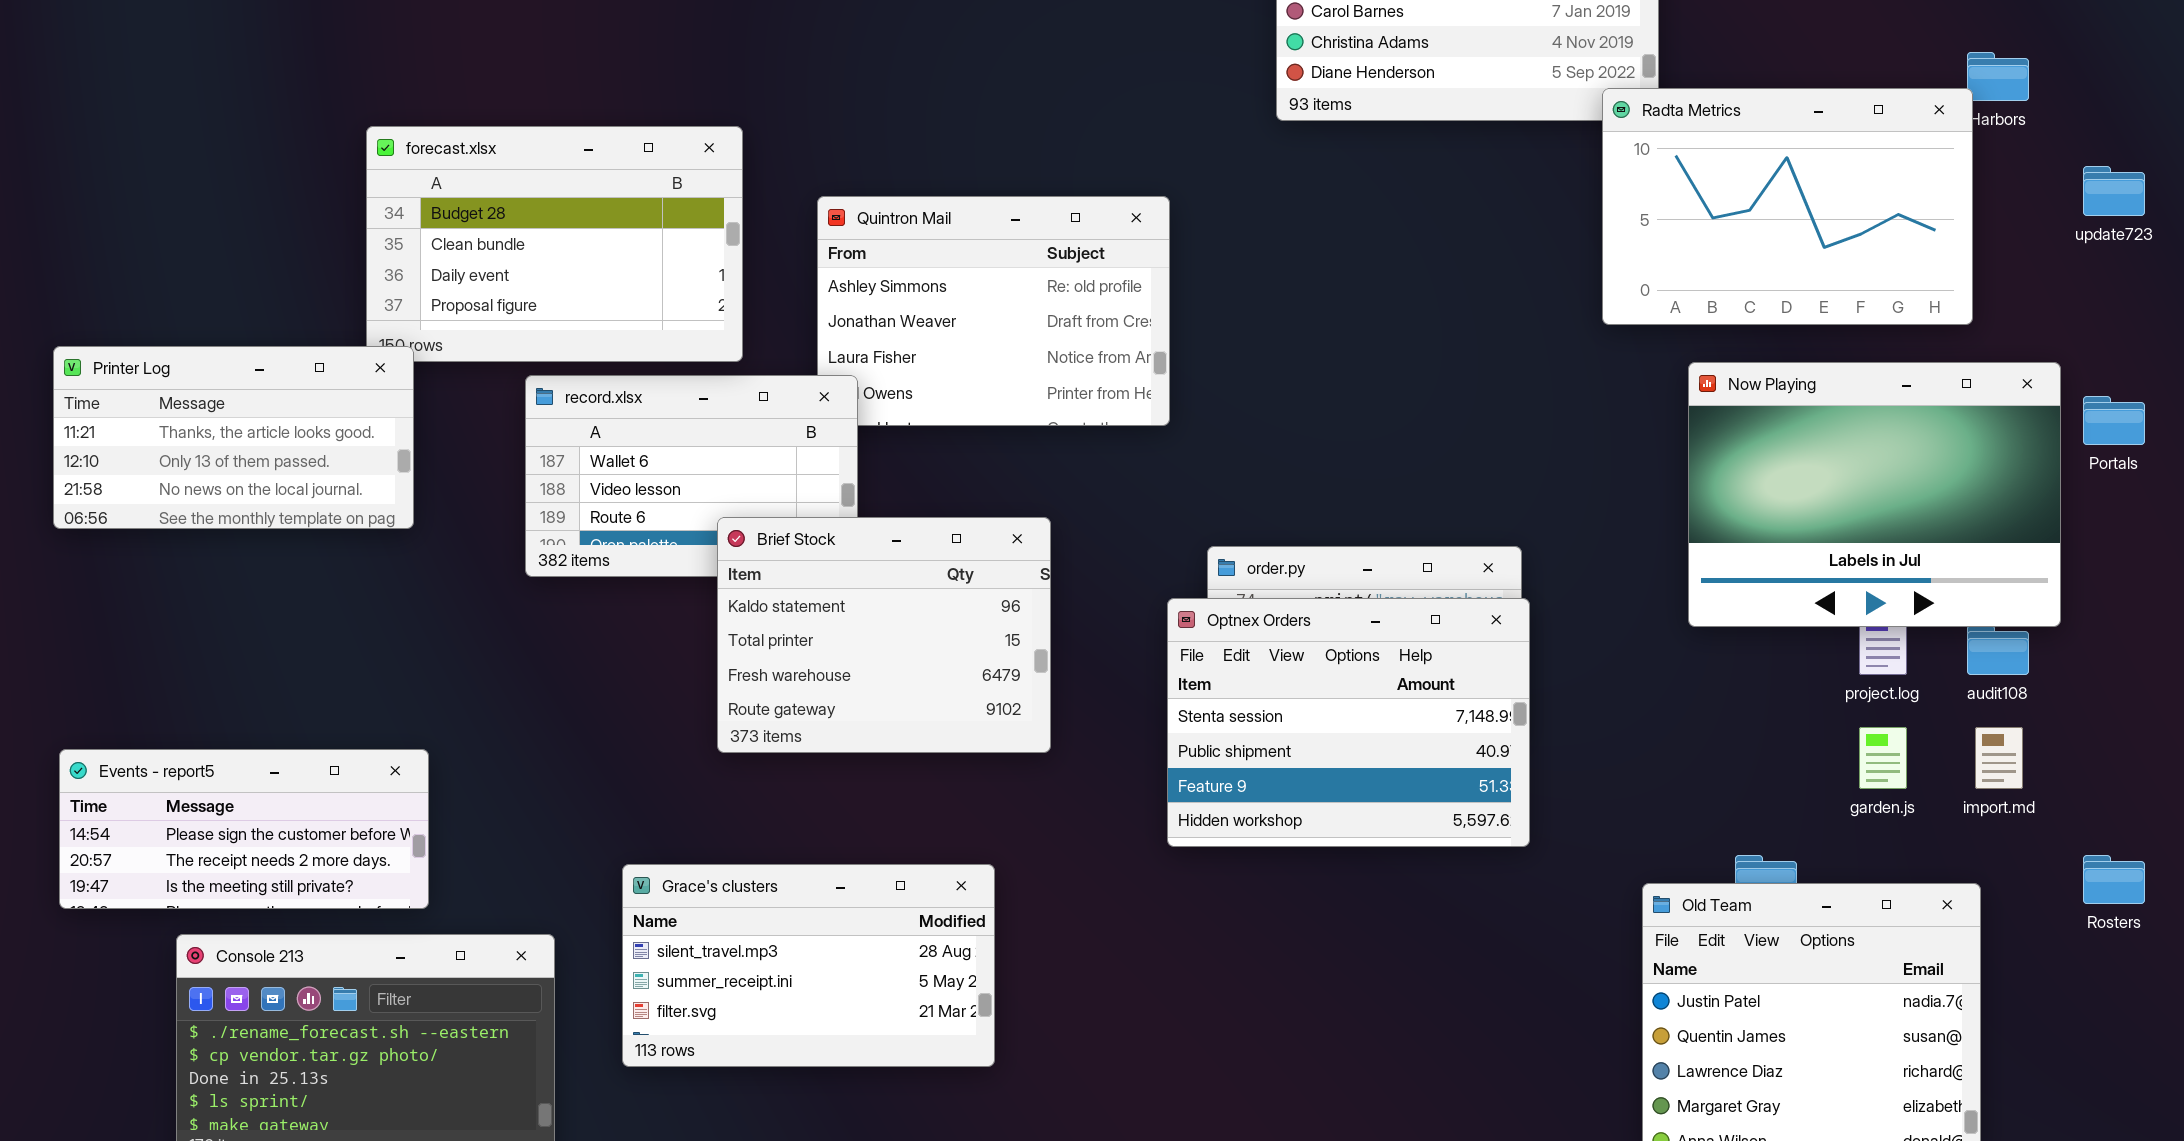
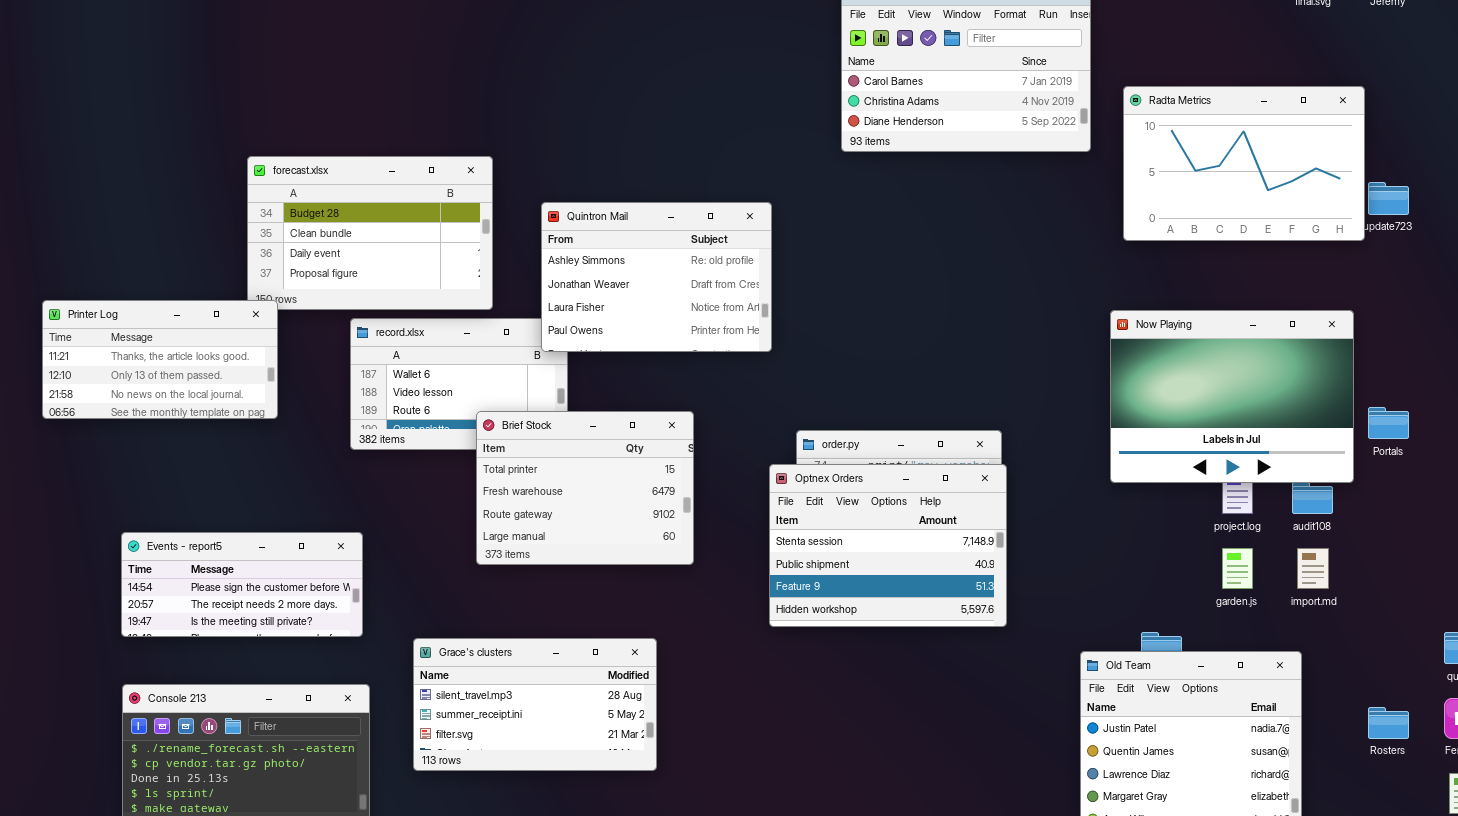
Radta Metrics: [1602,88,1973,325] -> [1123,86,1365,241], moved
Quintron Mail: [817,196,1170,426] -> [541,202,772,352], raised
Portals: [2083,396,2145,445] -> [1368,407,1409,439], moved
Brief Stock: [717,517,1051,753] -> [476,411,694,565], scrolled down 1 row
Events - report5: [59,749,429,909] -> [121,532,363,637], moved
Rosters: [2083,855,2145,904] -> [1368,707,1409,739], moved

